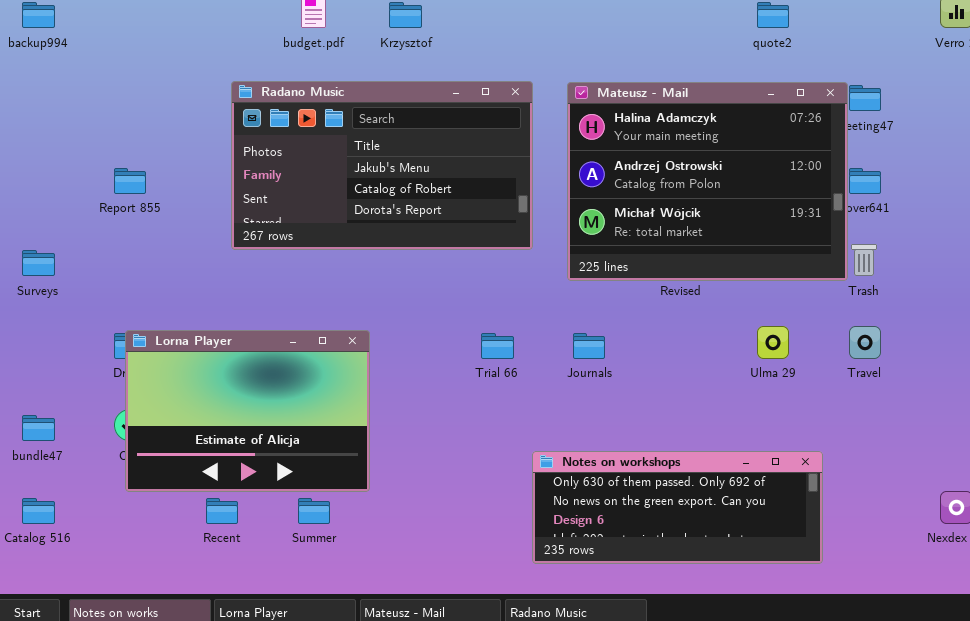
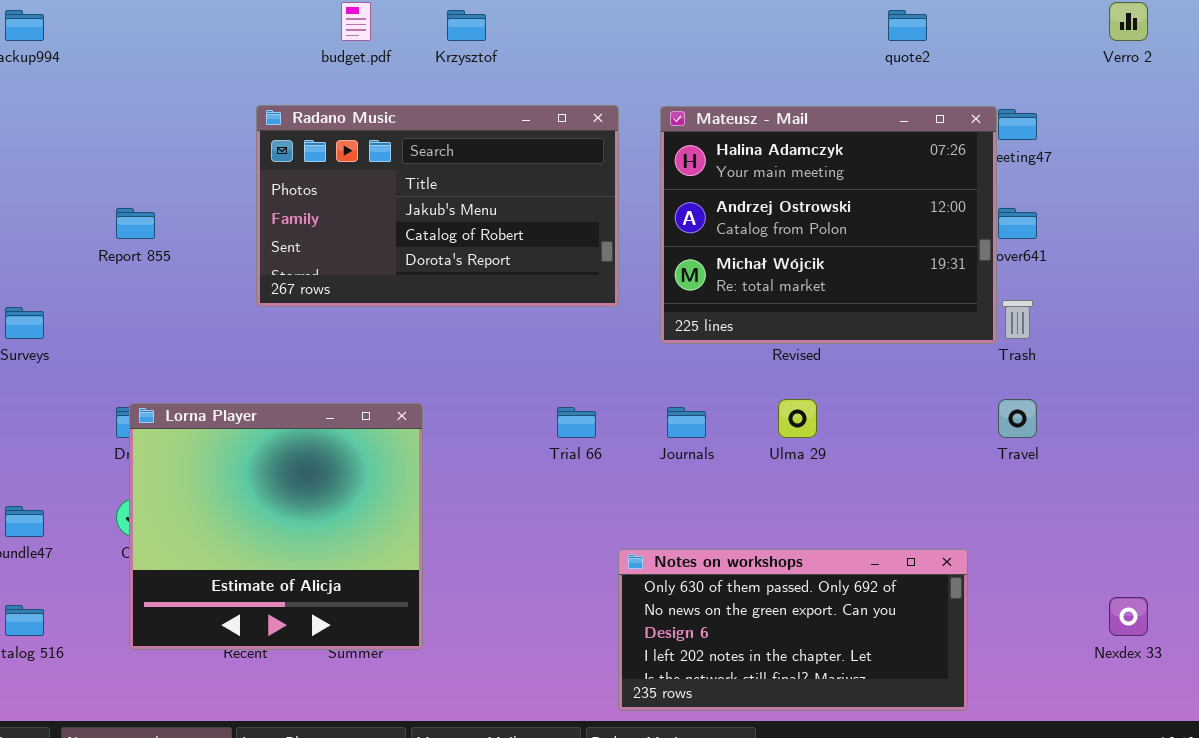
Ulma 29: [757,326,789,359] -> [778,399,817,438], moved
Lorna Player: [125,330,370,492] -> [129,403,423,650], resized
Notes on workshops: [532,451,823,564] -> [618,549,968,711], resized

